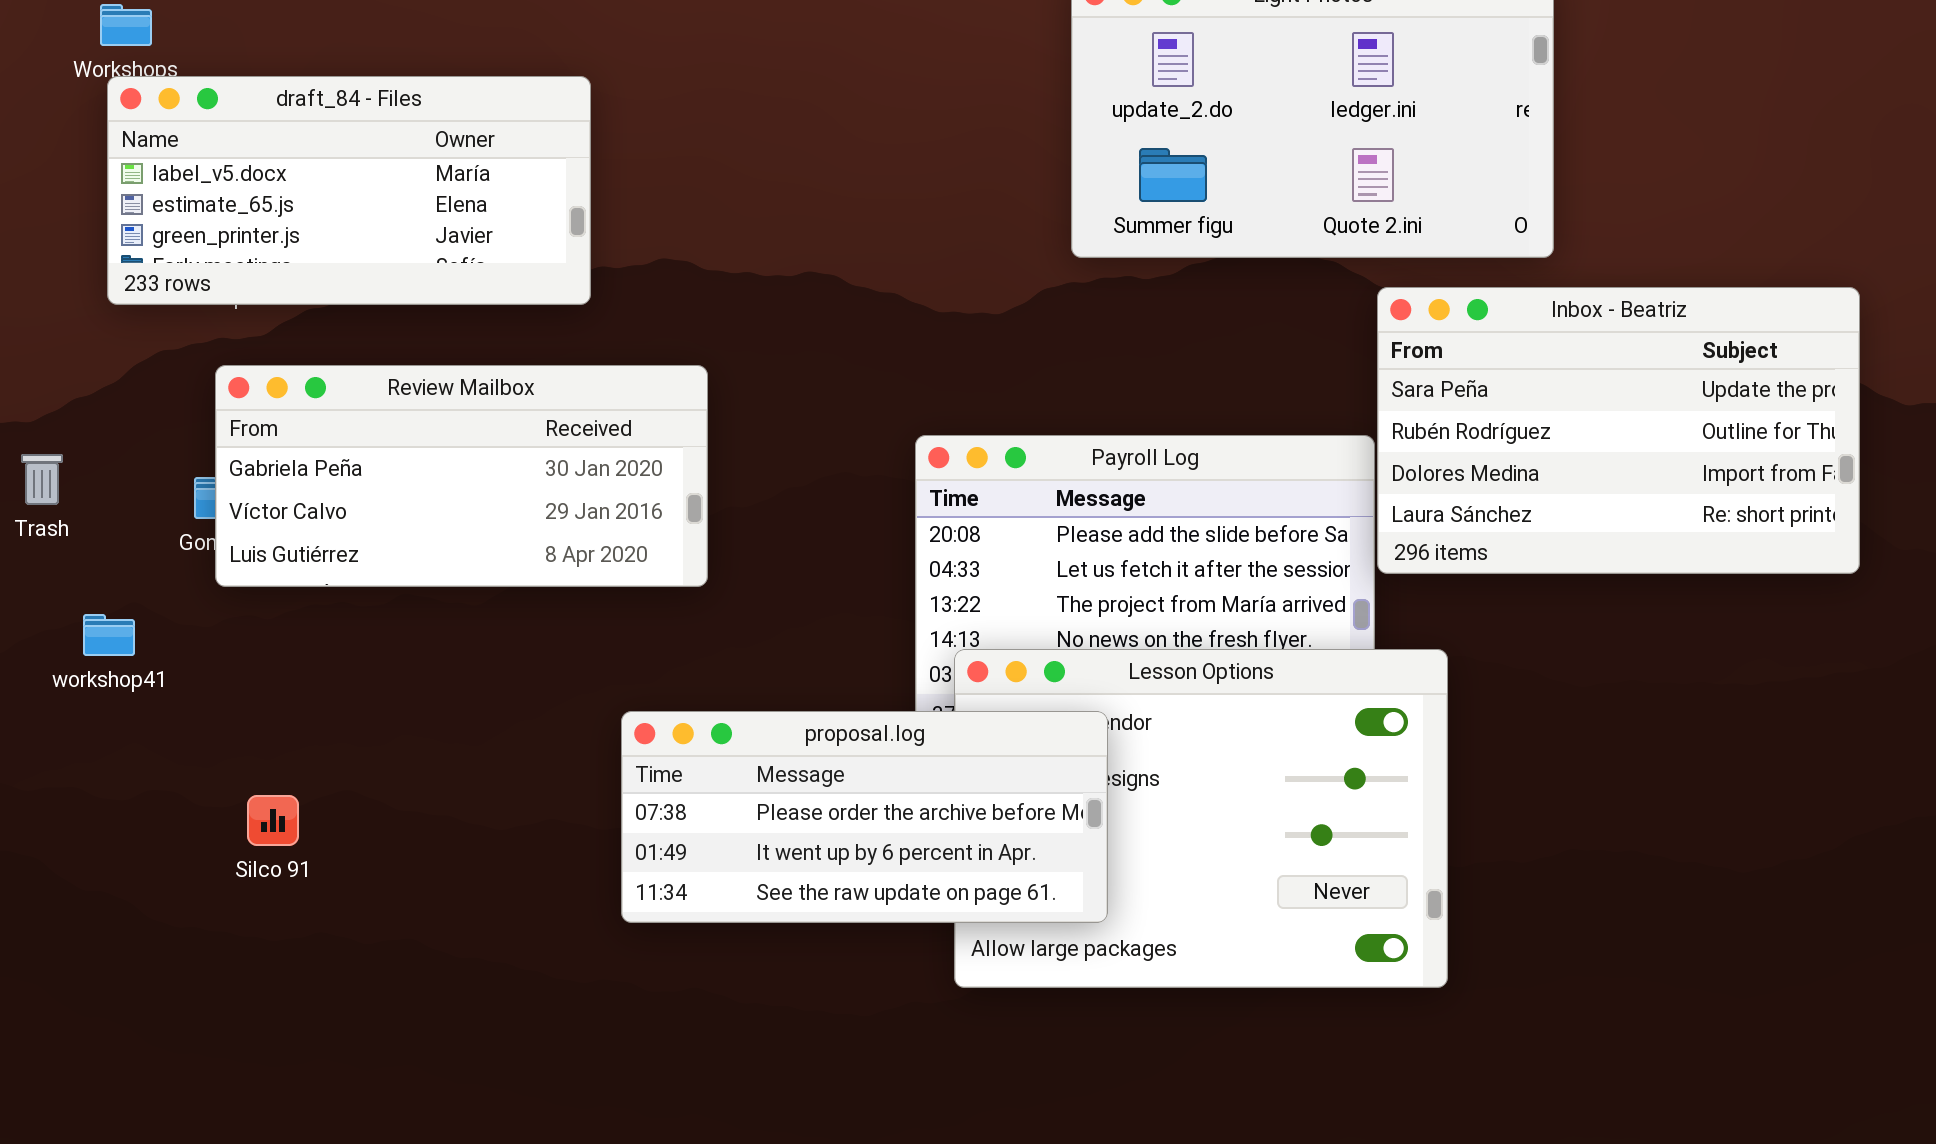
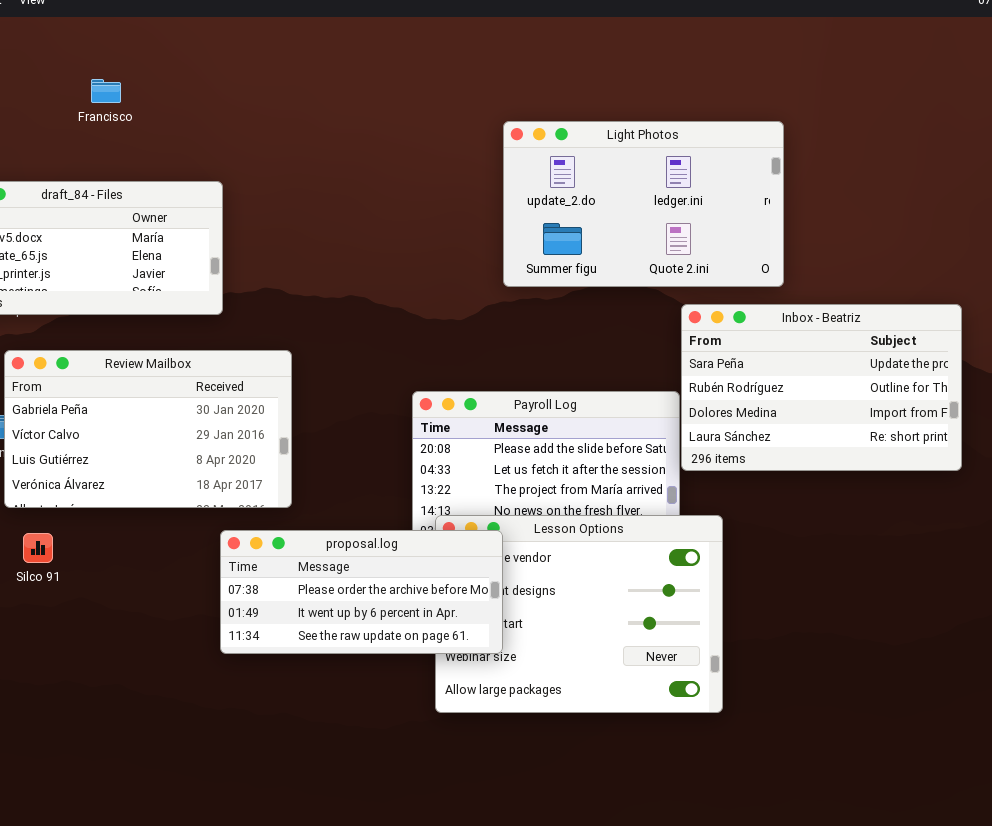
Review Mailbox: [215,365,708,587] -> [4,350,292,508], resized
proposal.log: [621,711,1108,923] -> [220,530,503,654], moved
Silco 91: [247,795,299,846] -> [23,533,53,563], moved

